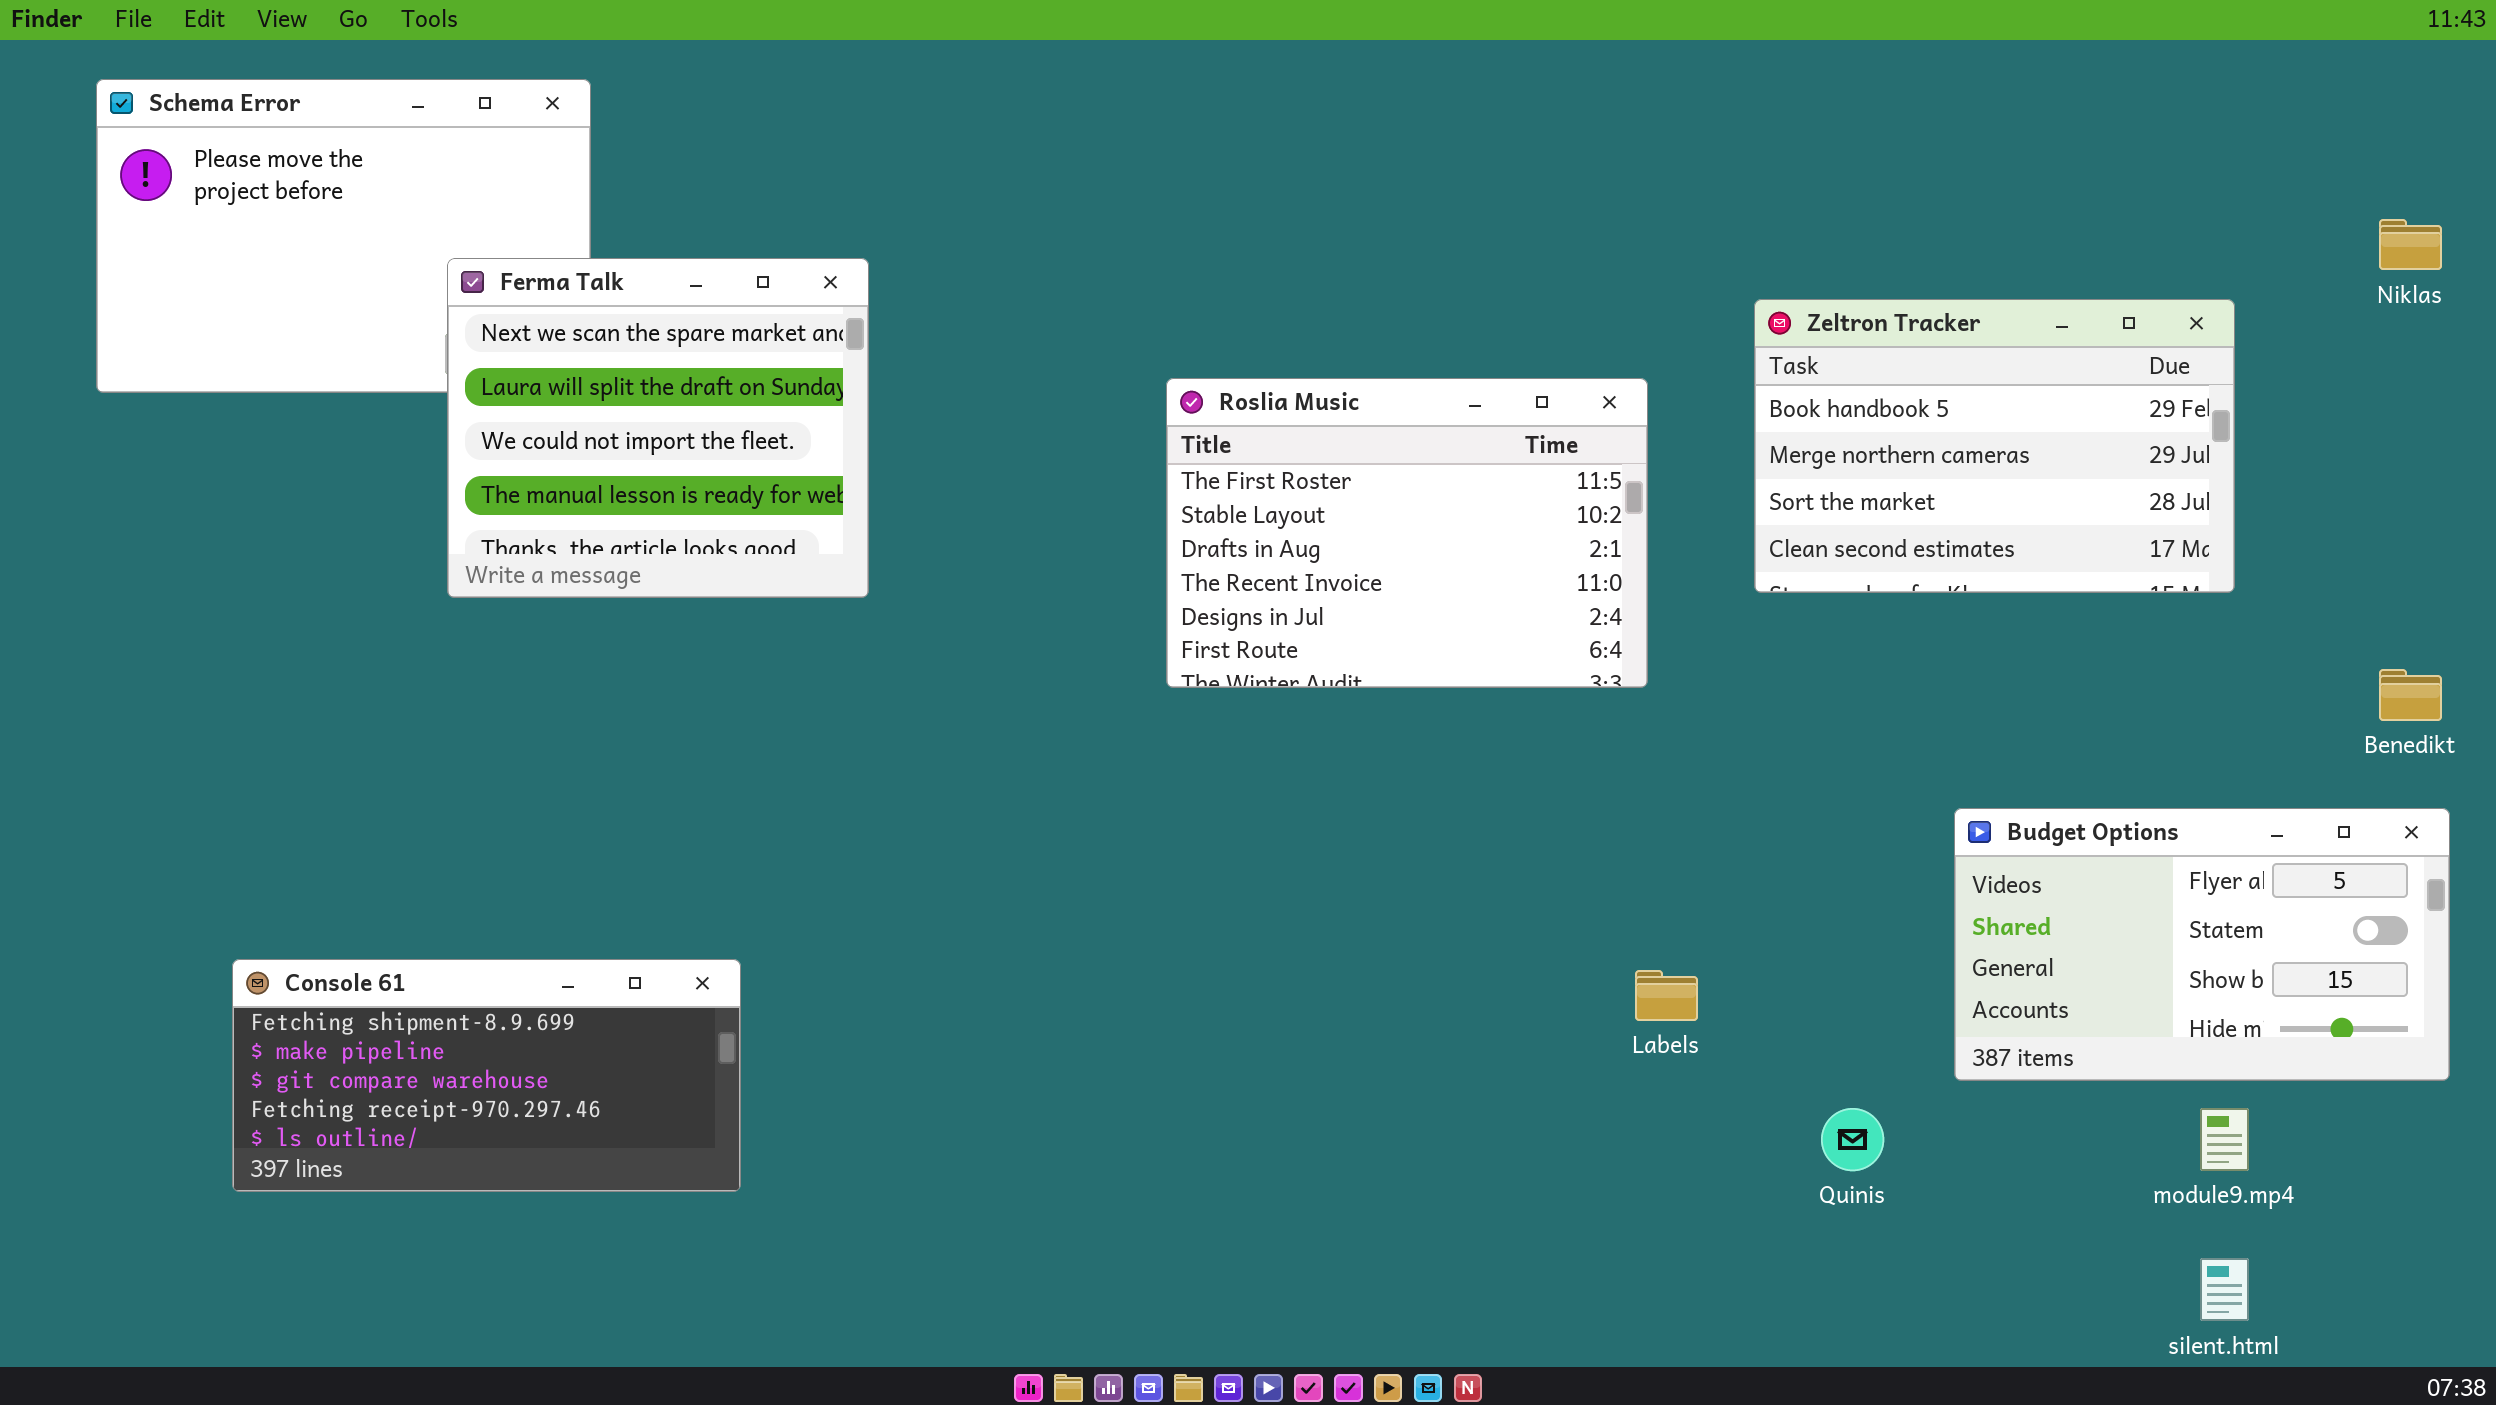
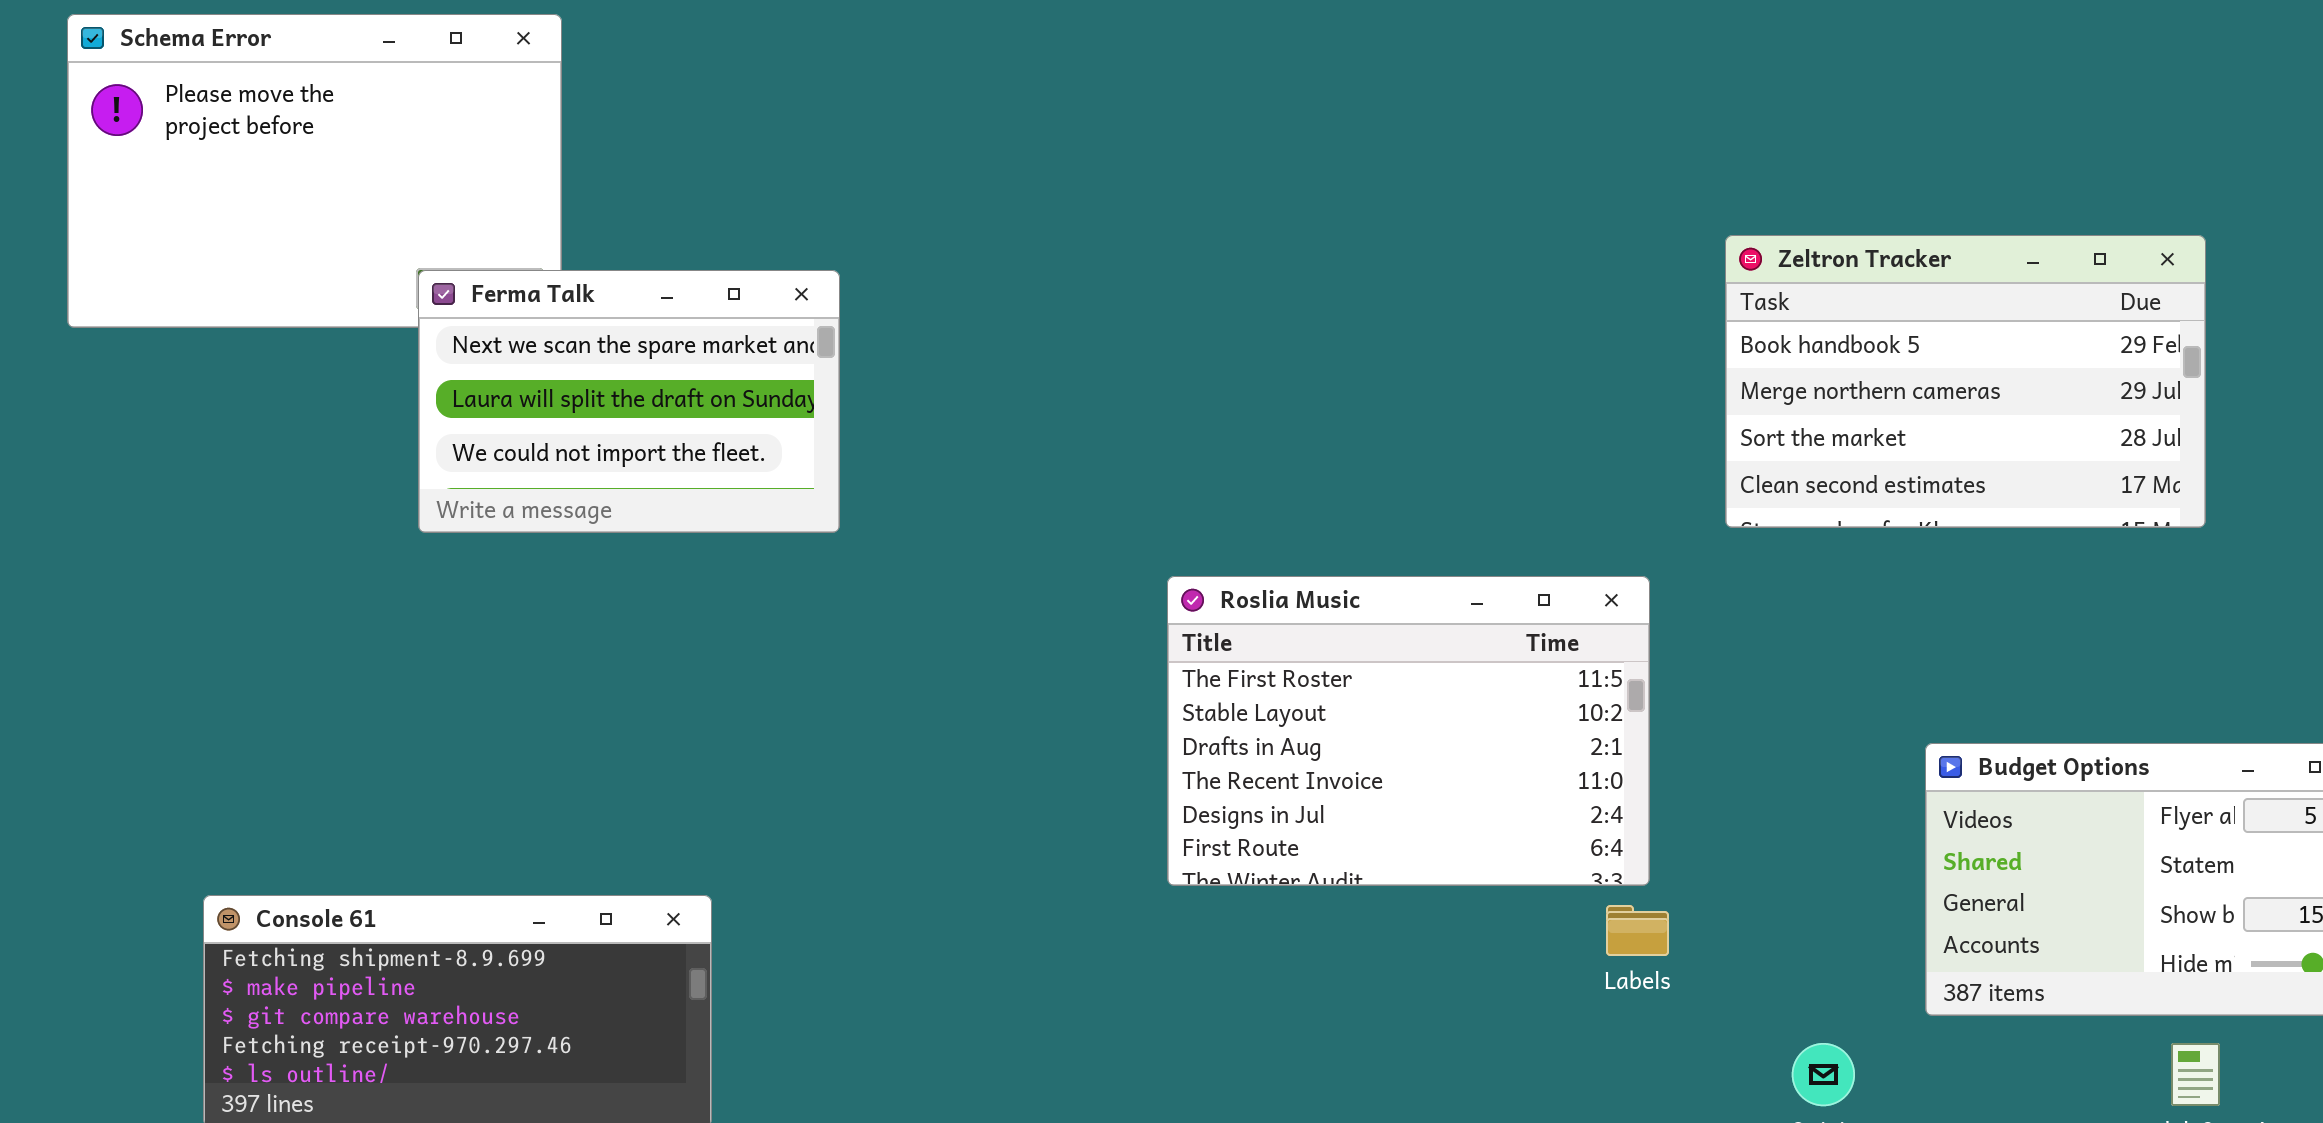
Ferma Talk: [447,258,869,598] -> [418,270,840,533], resized
Roslia Music: [1166,378,1648,688] -> [1167,576,1650,886], moved

